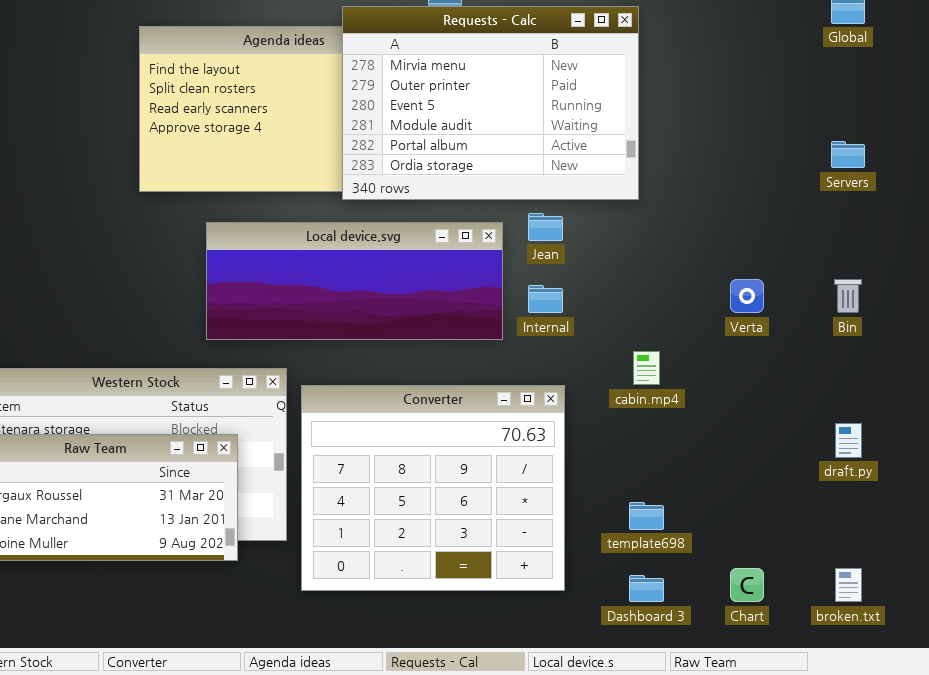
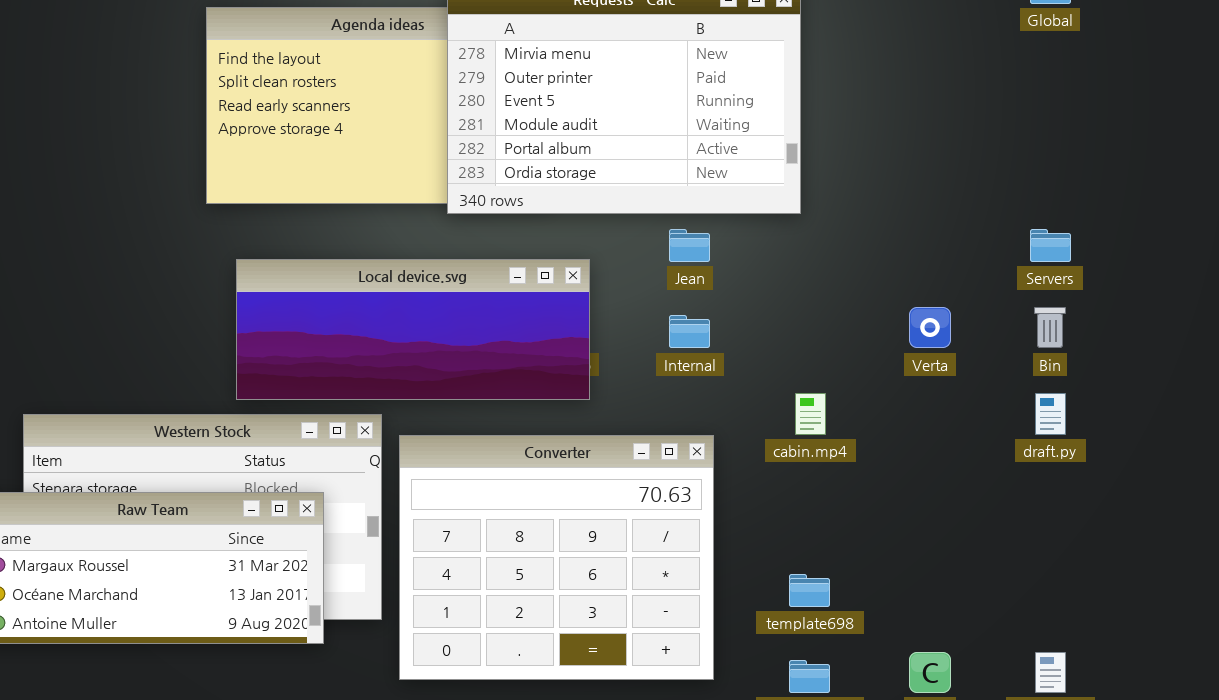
Servers: [831,141,865,168] -> [1030,229,1071,262], moved
Local device.svg: [206,222,503,340] -> [236,259,590,400], moved
draft.py: [835,423,862,458] -> [1035,393,1066,435], moved

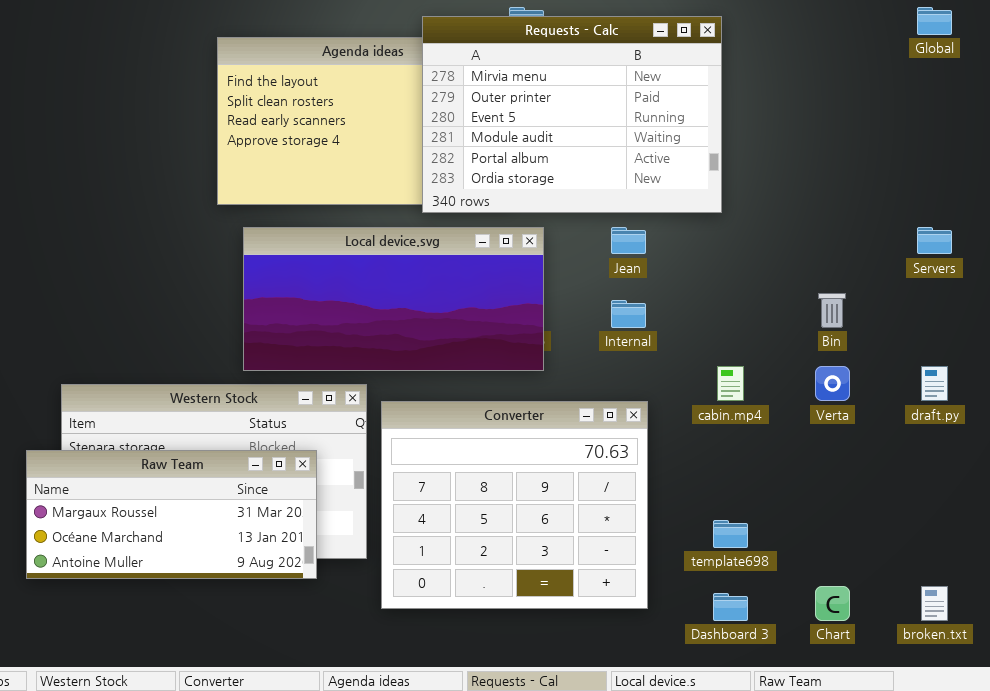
Local device.svg: [236,259,590,400] -> [243,227,544,371], resized
Verta: [909,307,951,348] -> [815,366,850,401], moved
Bin: [1034,307,1066,348] -> [818,293,846,328], moved

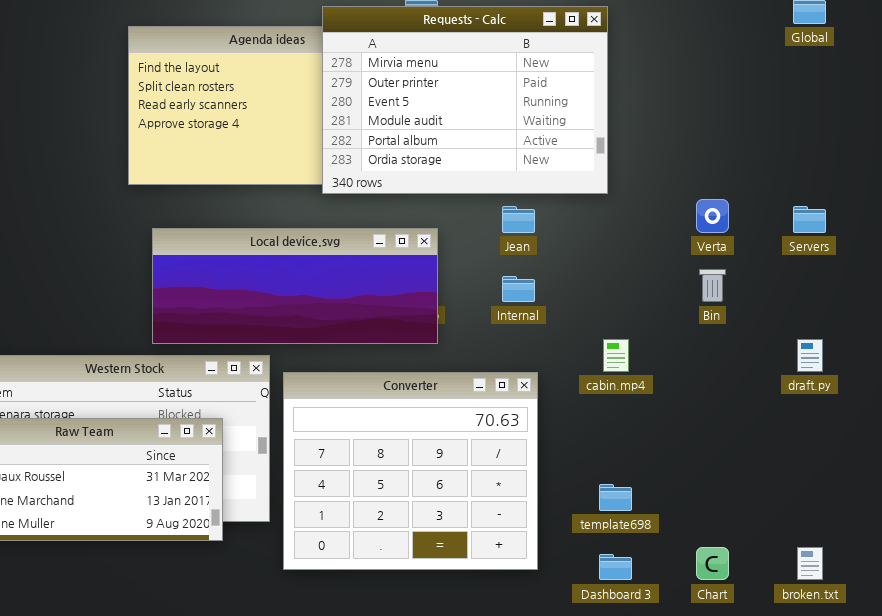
Local device.svg: [243,227,544,371] -> [152,228,438,344], resized
Verta: [815,366,850,401] -> [696,199,729,233], moved

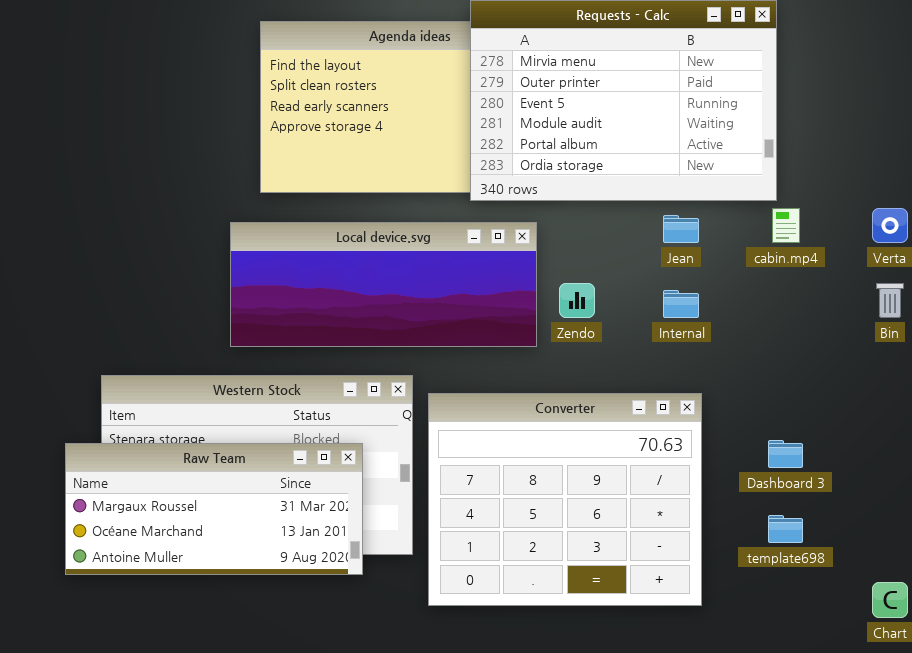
Local device.svg: [152,228,438,344] -> [230,222,537,347], moved
cabin.mp4: [603,339,629,372] -> [772,208,800,243], moved
Dashboard 3: [599,554,632,580] -> [768,440,803,468], moved

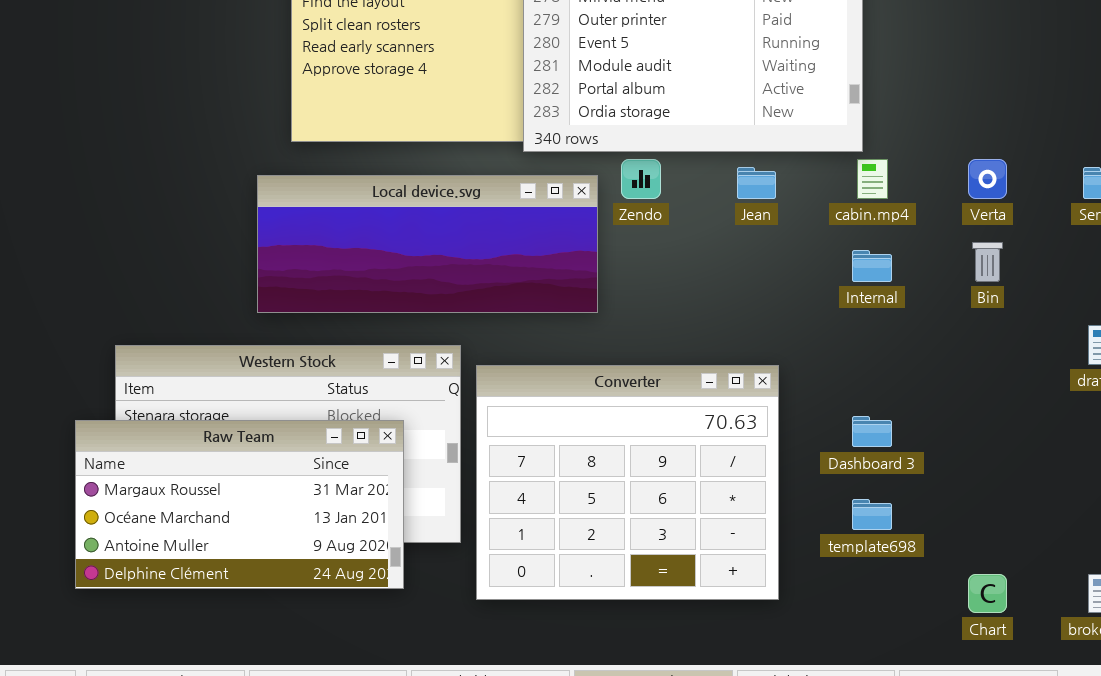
Zendo: [559,283,595,318] -> [621,159,661,199], moved
Internal: [663,290,699,318] -> [852,250,892,282], moved
Raw Team: [65,443,363,575] -> [75,420,404,589], resized

